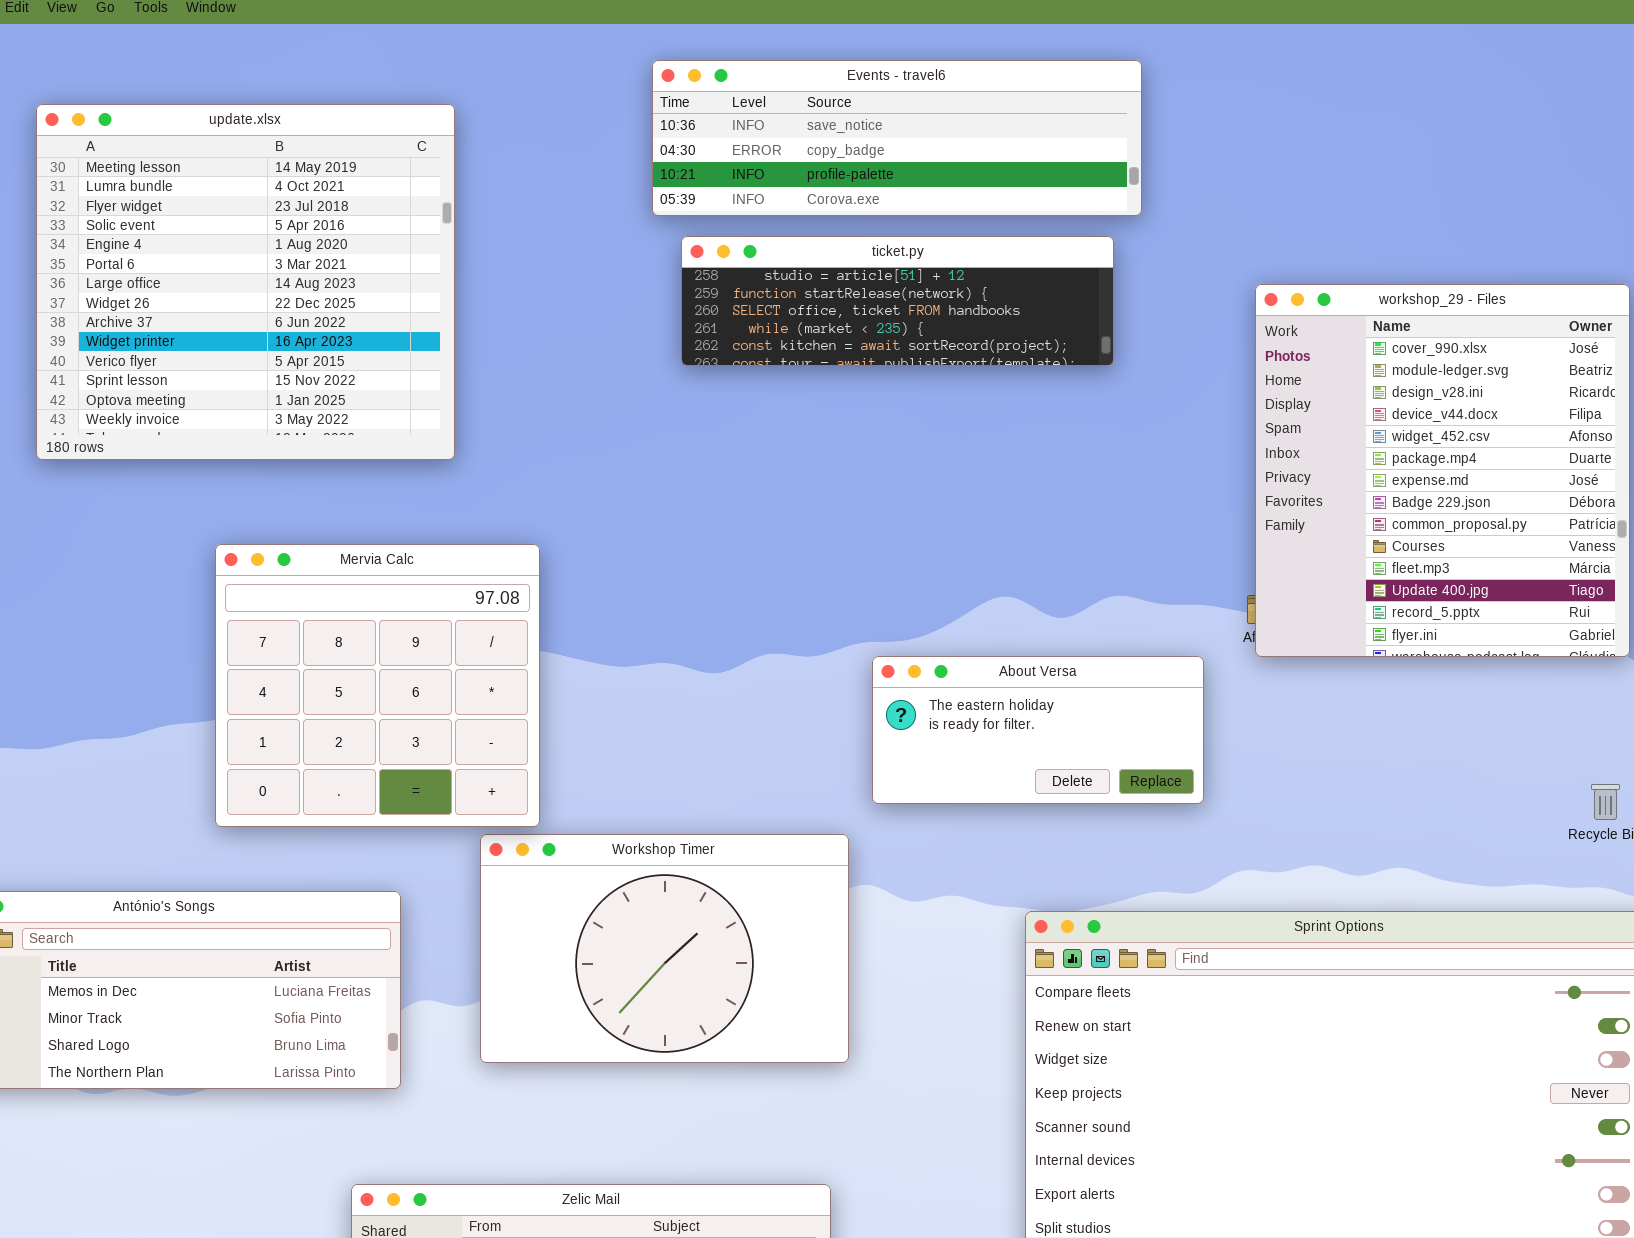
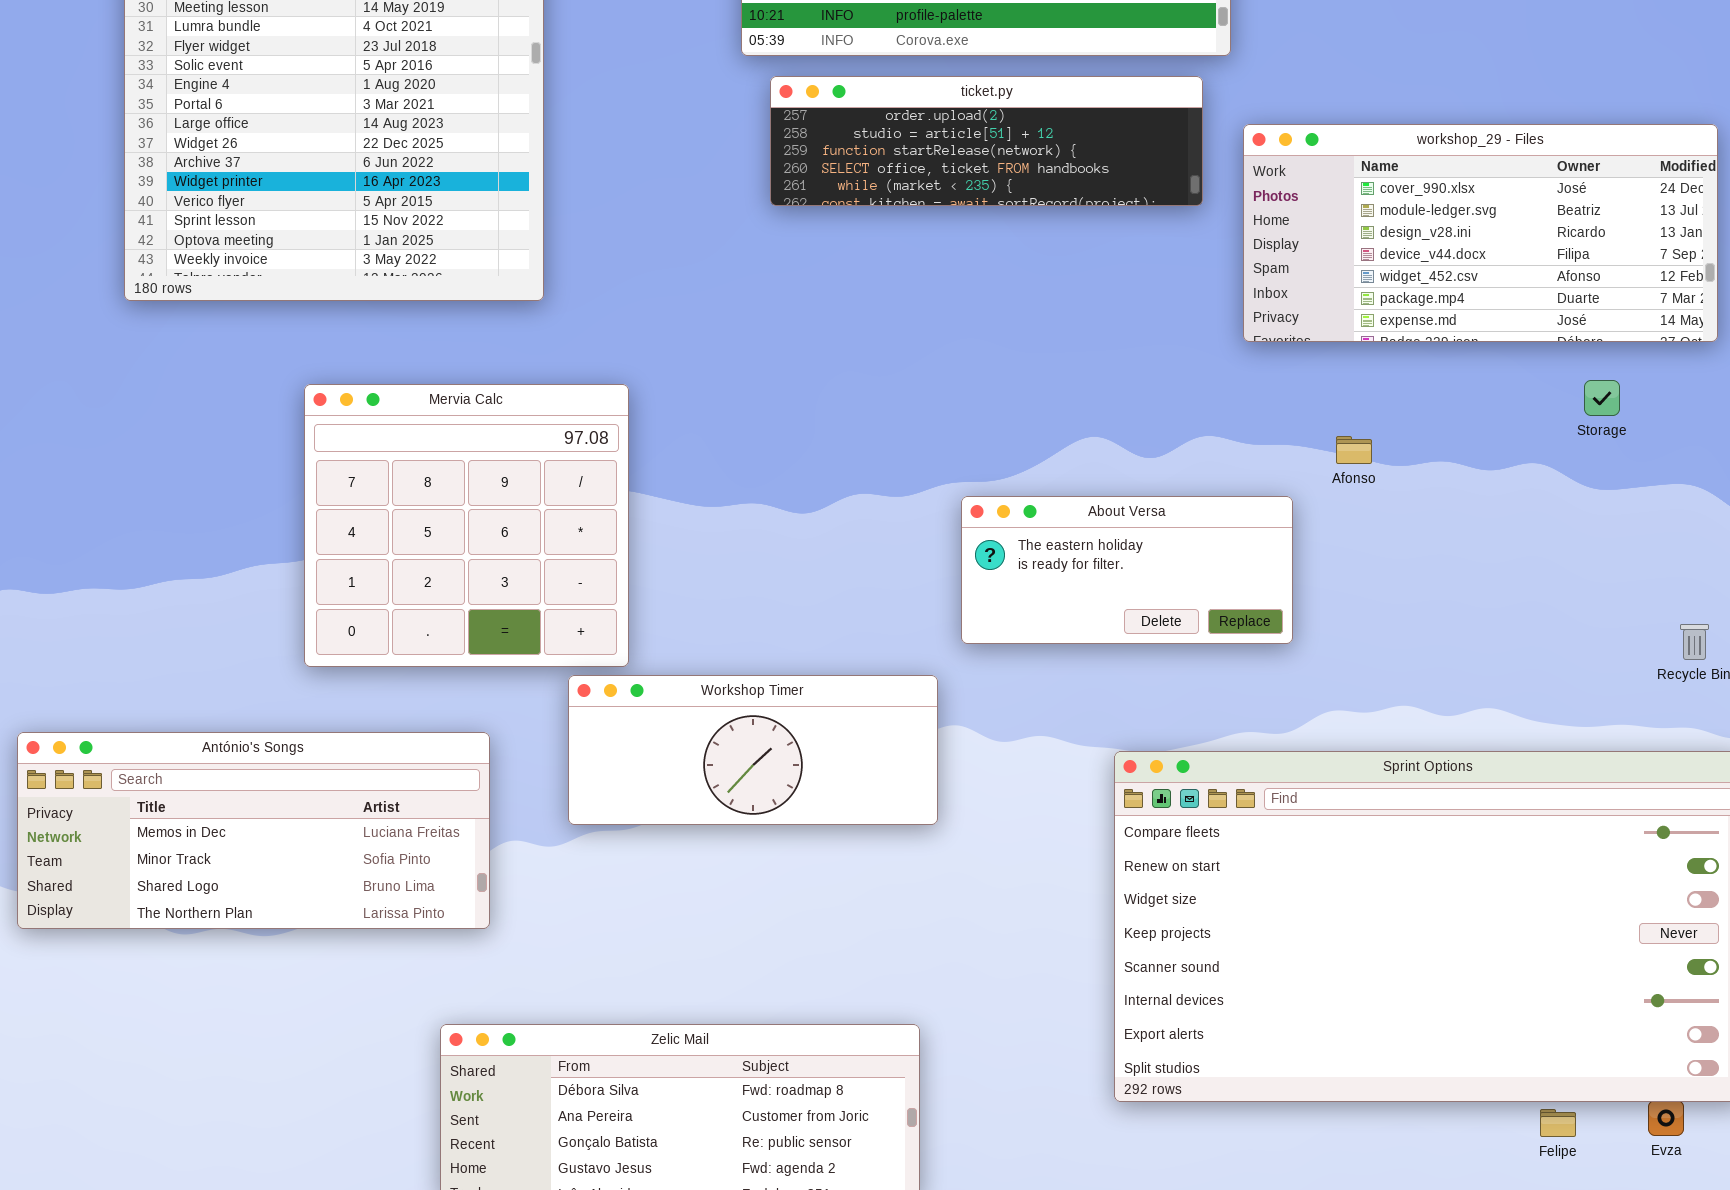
ticket.py: [681,236,1114,366] -> [770,76,1203,206], scrolled up 1 row
workshop_29 - Files: [1255,284,1630,657] -> [1243,124,1718,342], resized
Workshop Timer: [480,834,849,1063] -> [568,675,938,825], resized

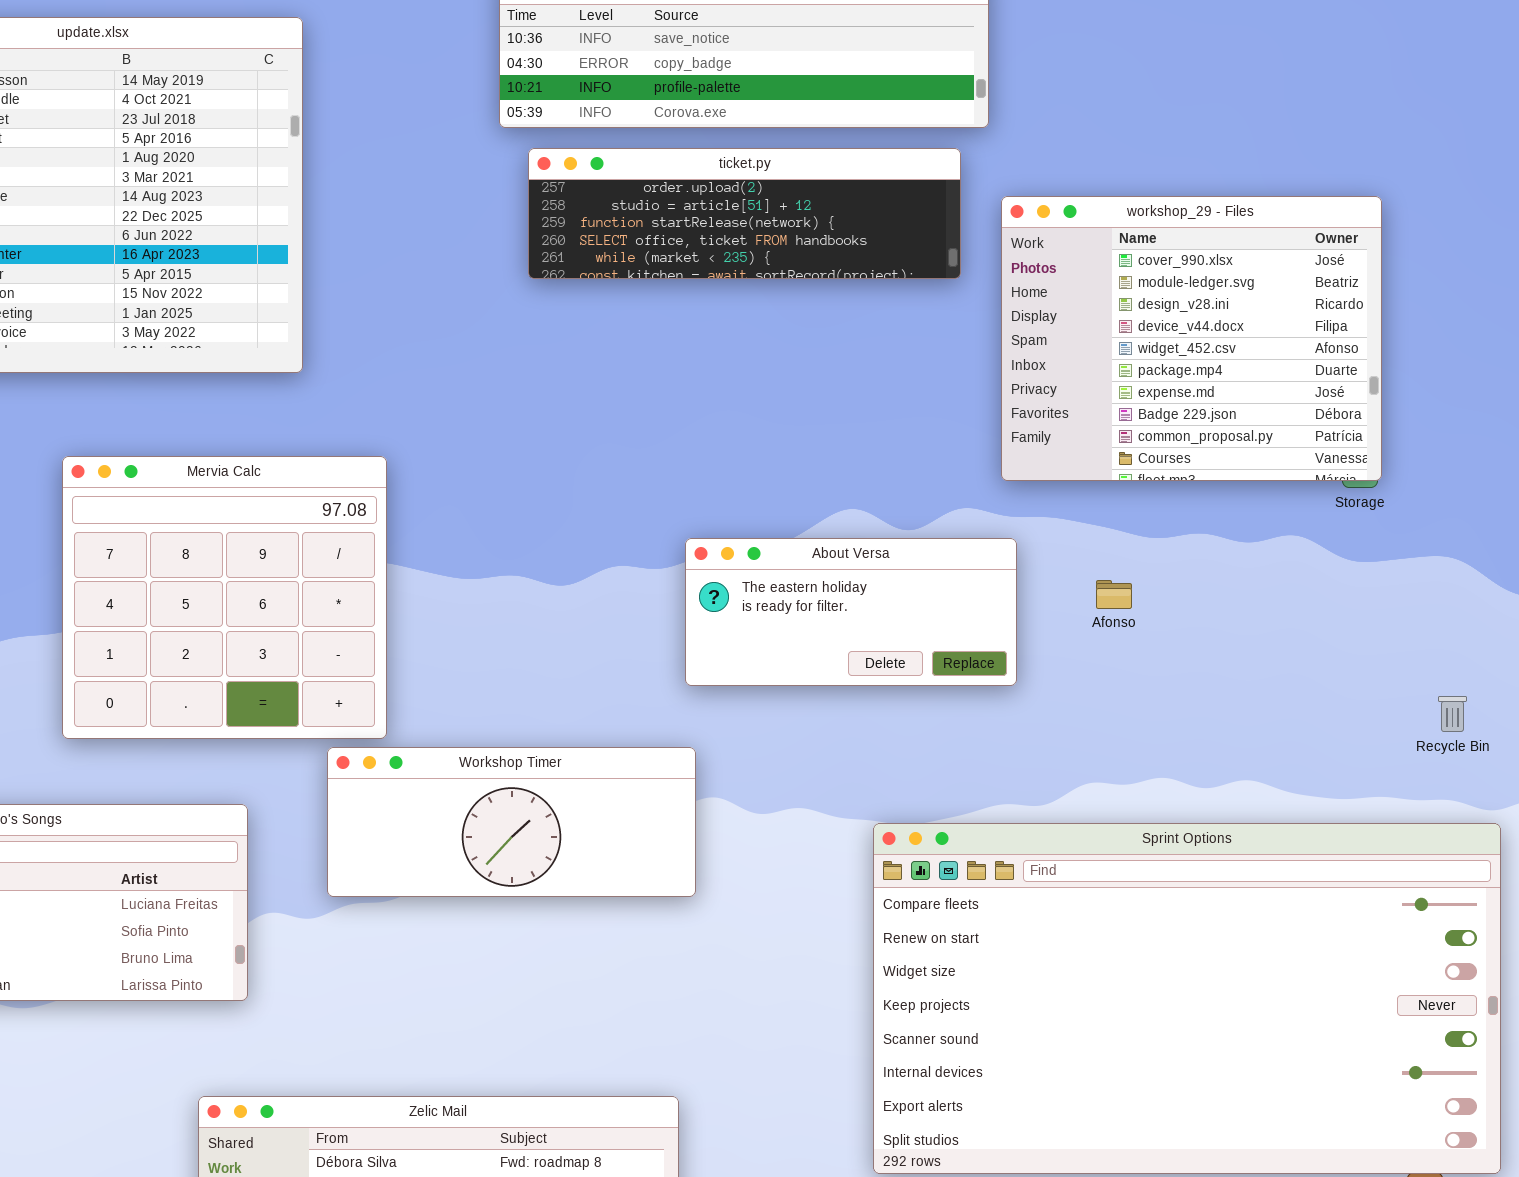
workshop_29 - Files: [1243,124,1718,342] -> [1001,196,1382,481], resized
Afonso: [1336,436,1372,464] -> [1096,580,1132,609], moved
About Versa: [961,496,1293,644] -> [685,538,1017,686], moved

